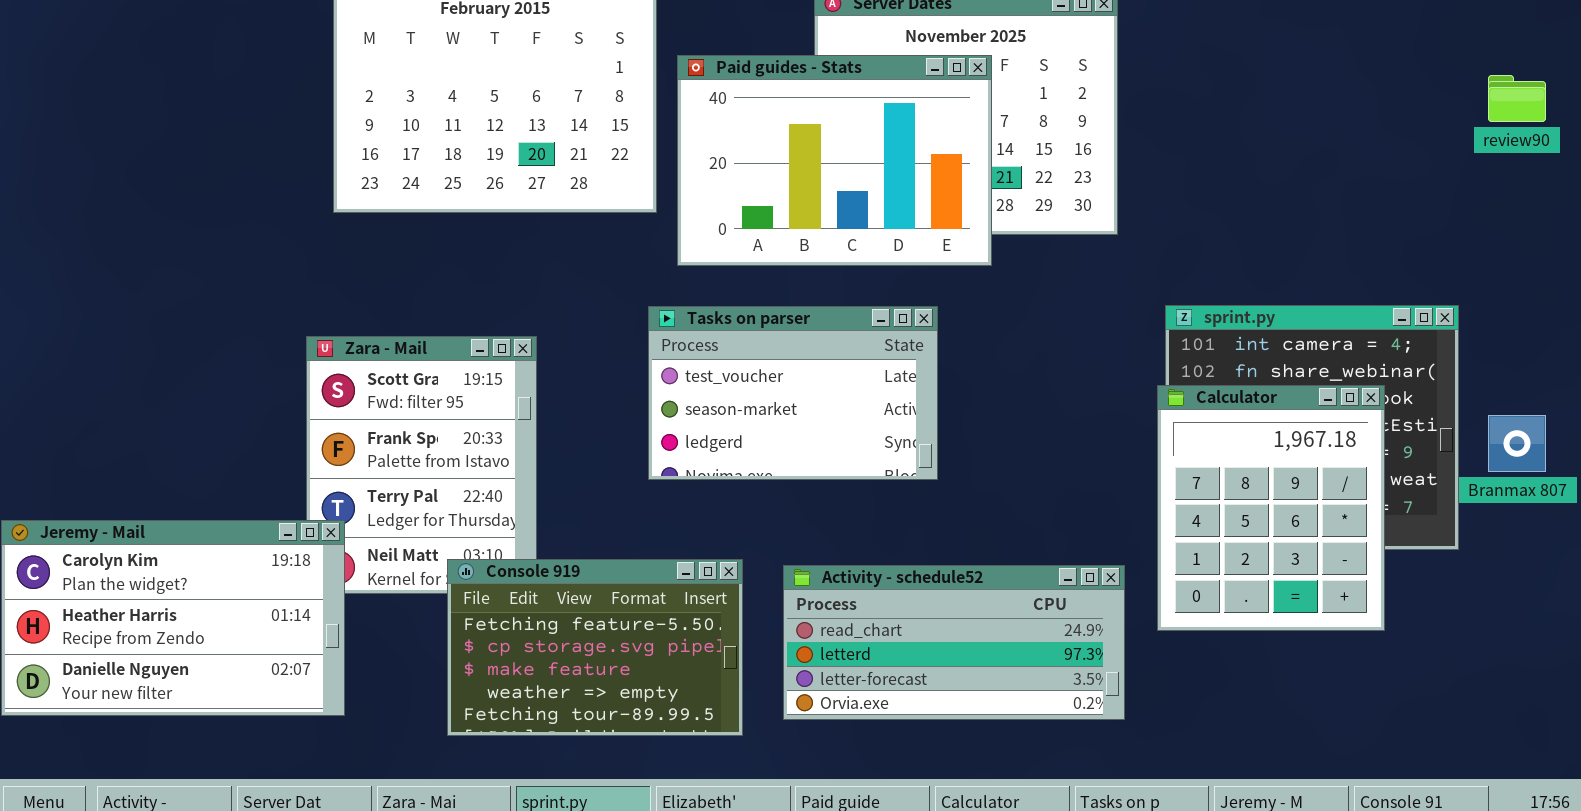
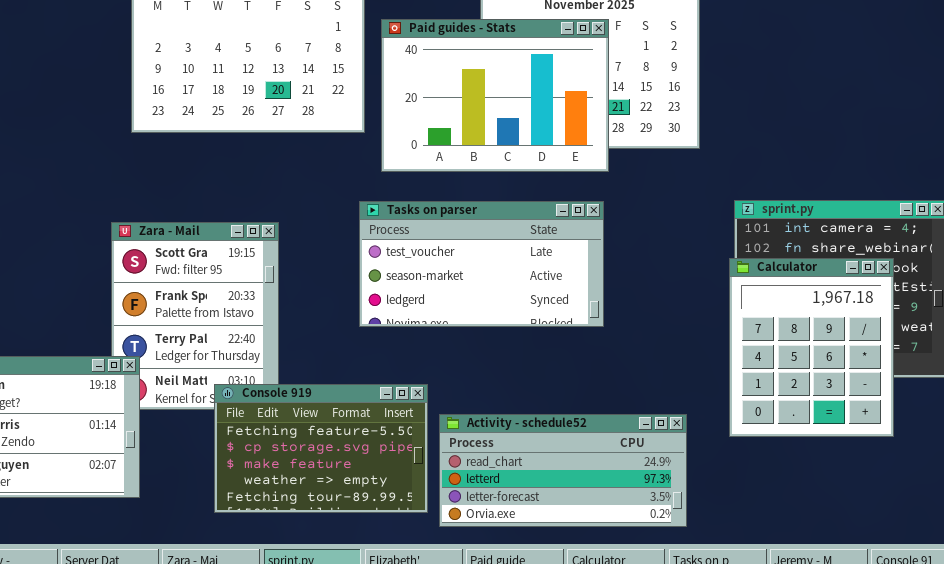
Tasks on parser: [648,306,938,480] -> [359,201,604,327], resized
Activity - schedule52: [783,565,1125,720] -> [439,414,687,527], moved

